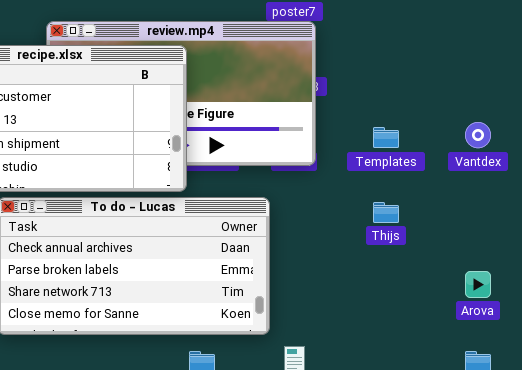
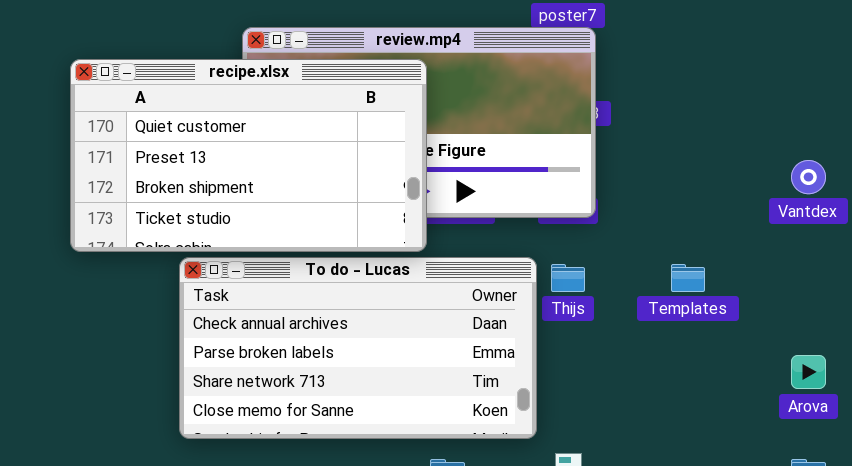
Templates: [373,127,399,148] -> [671,264,705,292], moved
Thijs: [373,202,399,223] -> [551,264,585,292], moved

